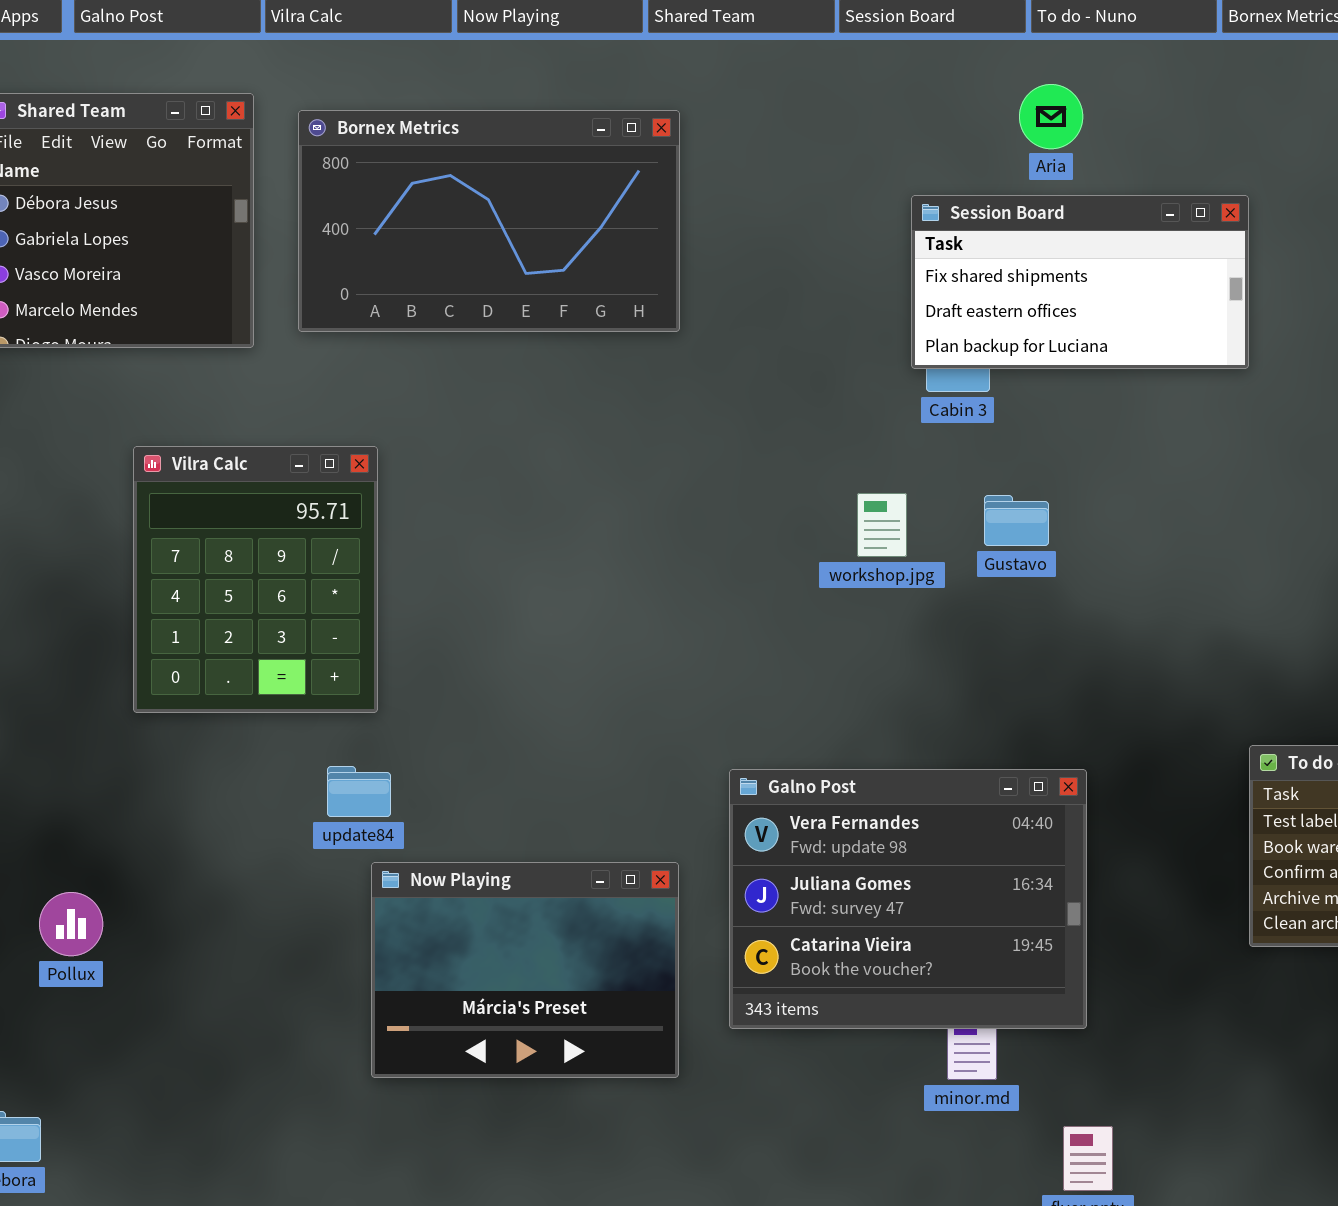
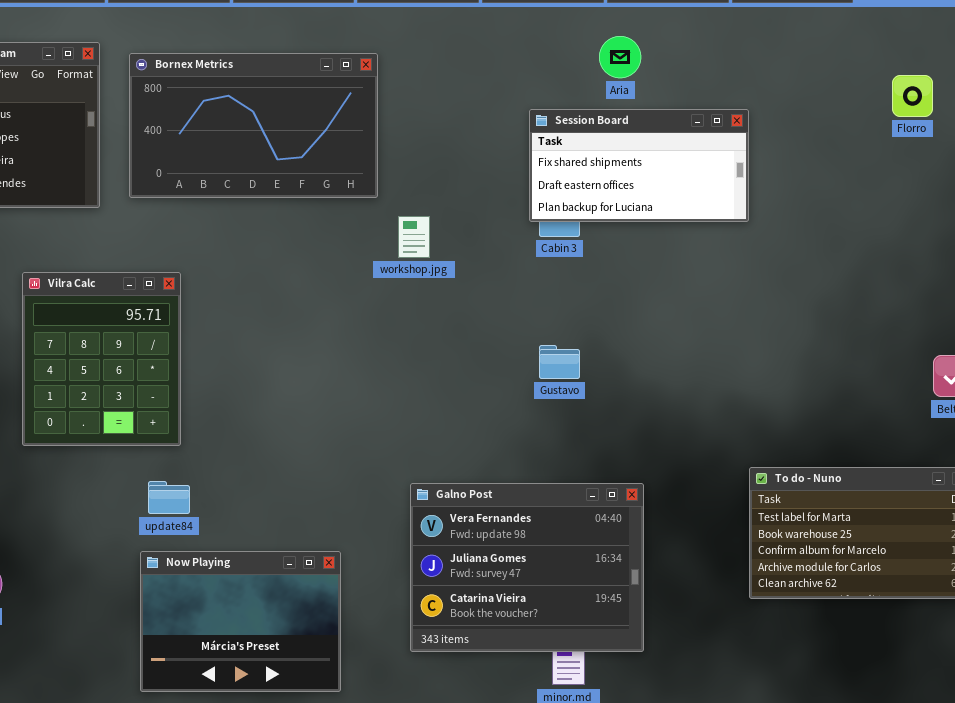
workshop.jpg: [857,493,907,557] -> [398,216,430,258], moved
Gustavo: [984,495,1049,546] -> [539,345,580,379], moved
Now Playing: [371,862,679,1078] -> [140,551,341,692], moved

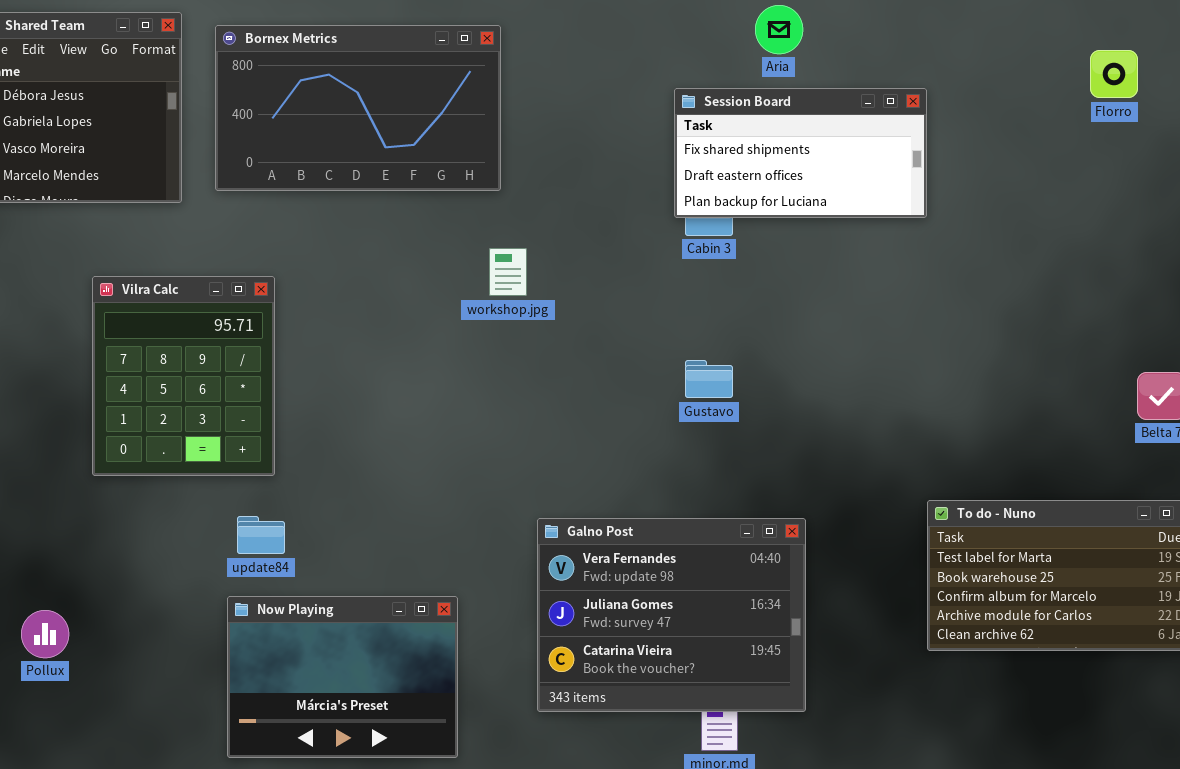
workshop.jpg: [398,216,430,258] -> [489,248,527,296], moved

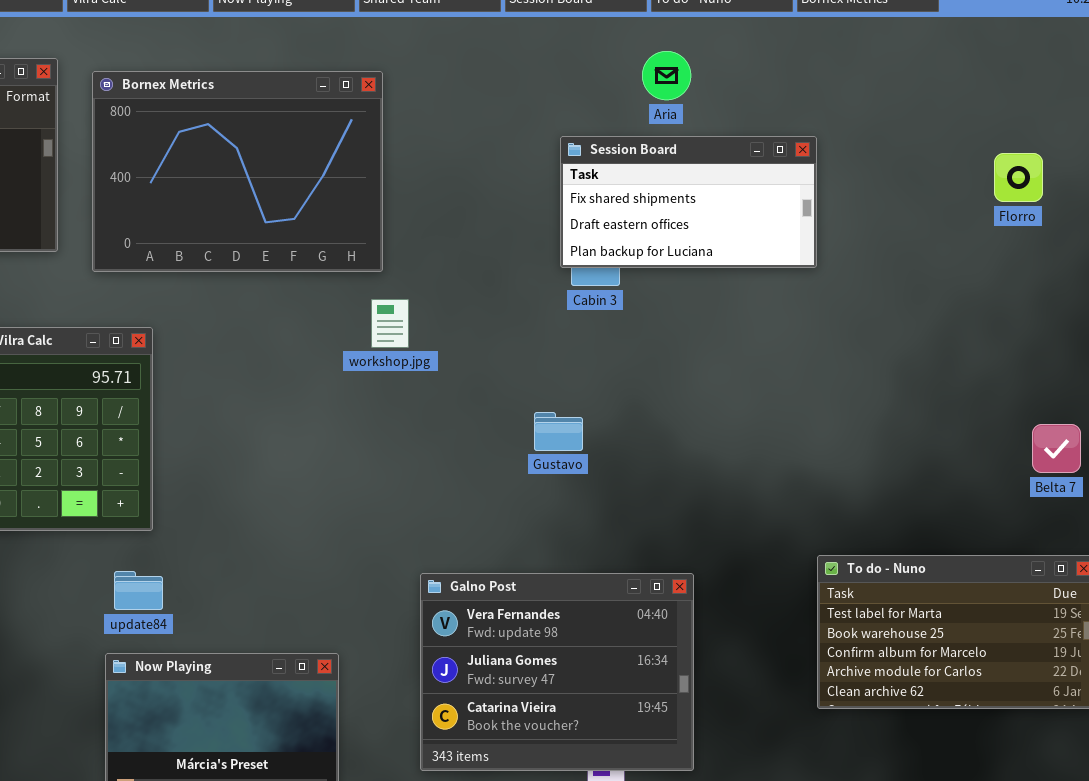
Bornex Metrics: [215,25,501,191] -> [92,71,383,272], resized
Florro: [1090,50,1138,98] -> [994,153,1043,202], moved
Gustavo: [685,360,733,398] -> [534,412,583,451], moved

